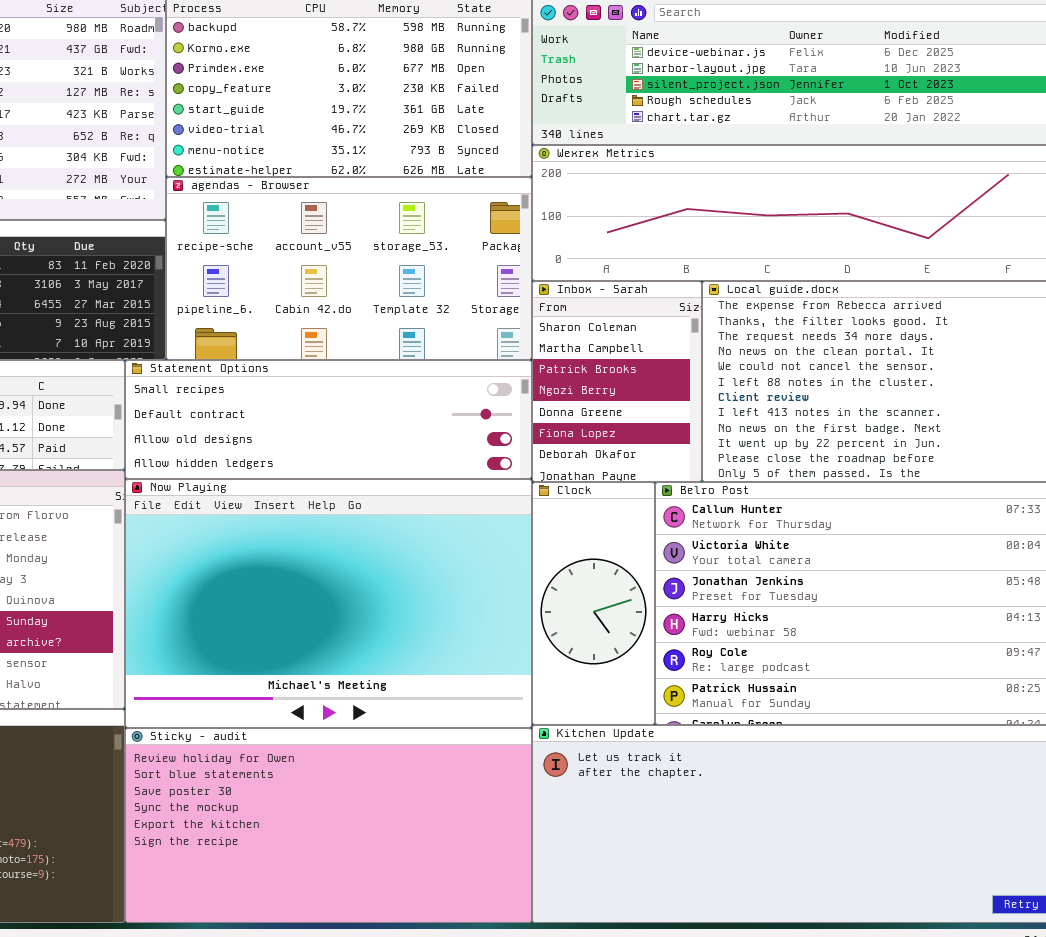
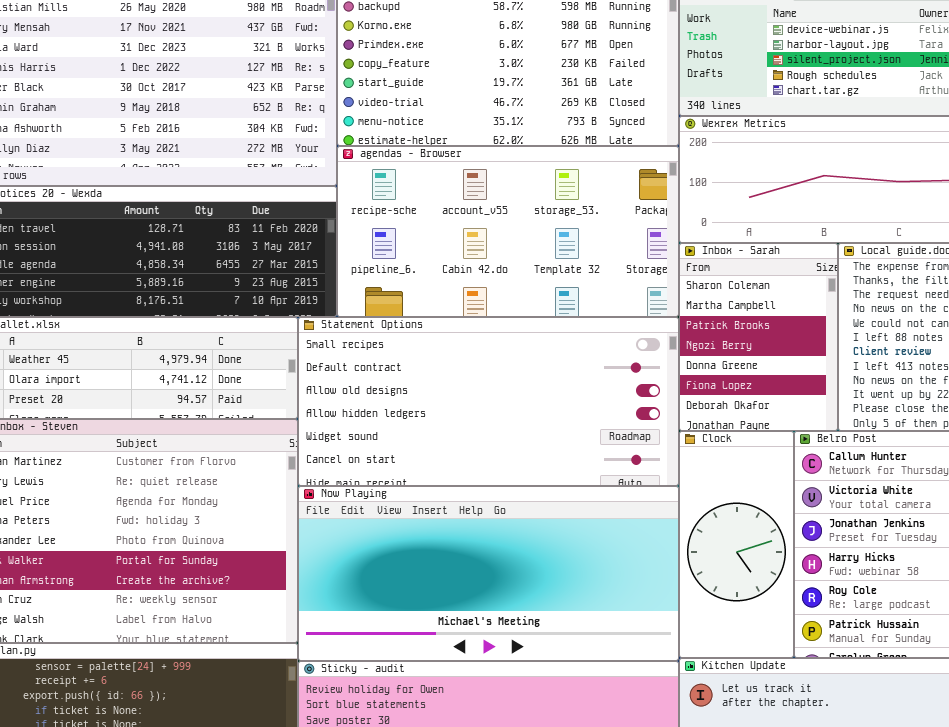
Statement Options: [125,360,532,479] -> [298,317,679,486], resized
Now Playing: [125,479,532,728] -> [298,486,679,661], resized

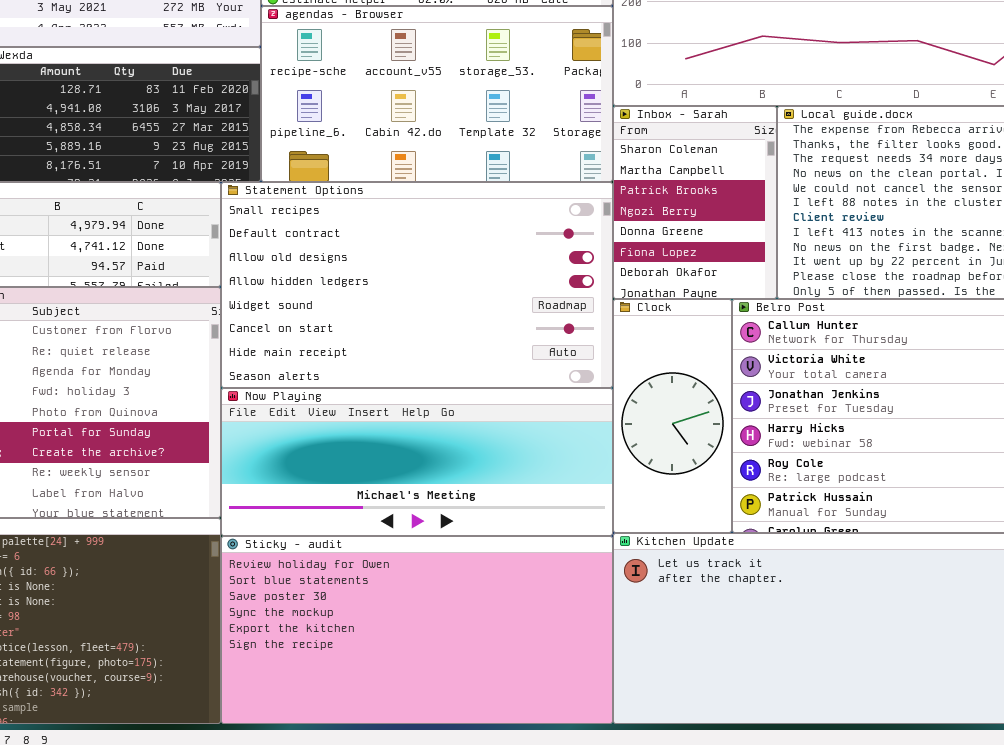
Statement Options: [298,317,679,486] -> [221,182,613,388], resized
Now Playing: [298,486,679,661] -> [221,388,613,536], resized

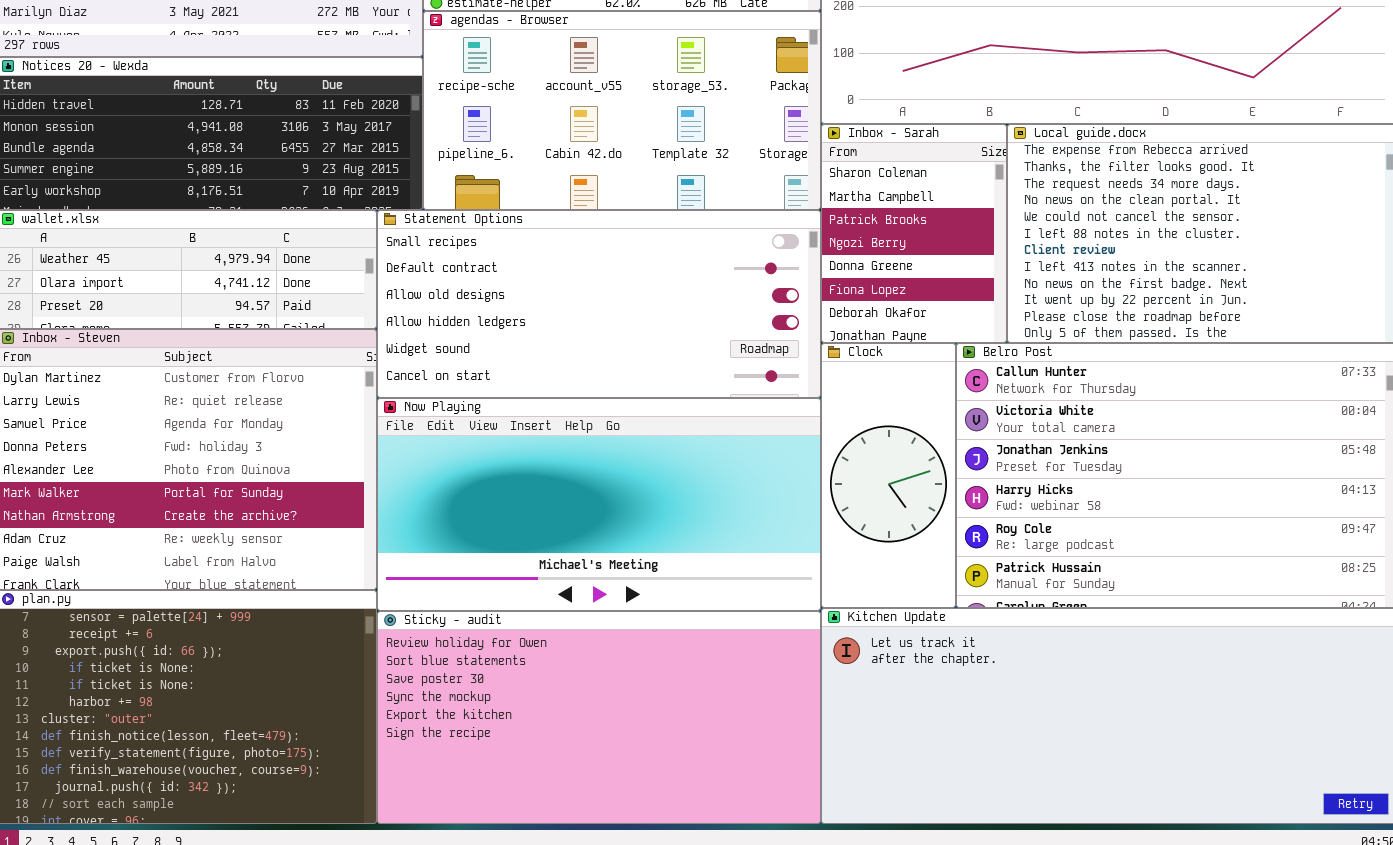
Statement Options: [221,182,613,388] -> [377,210,821,398], resized
Now Playing: [221,388,613,536] -> [377,398,821,611], resized

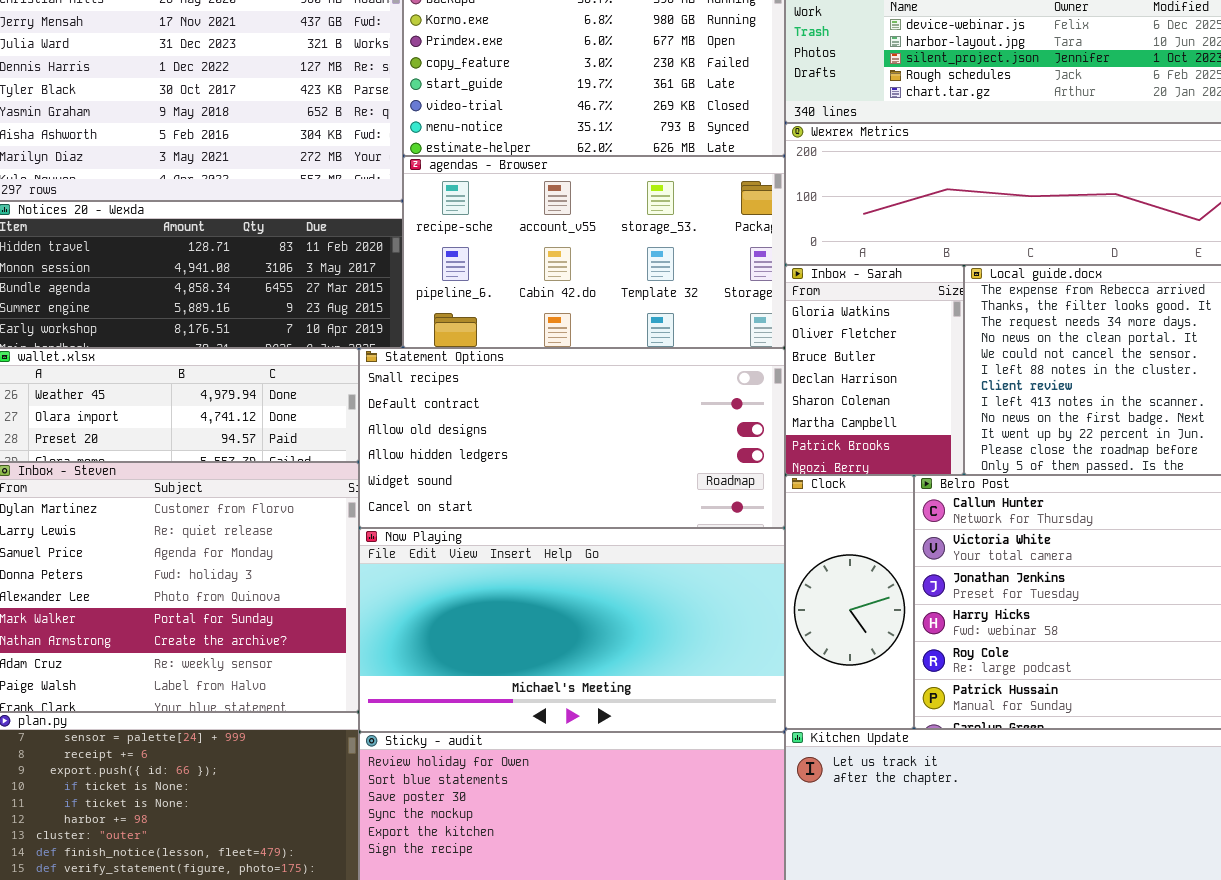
Inbox - Sarah: [821,124,1007,343] -> [785,265,964,475], scrolled up 4 rows

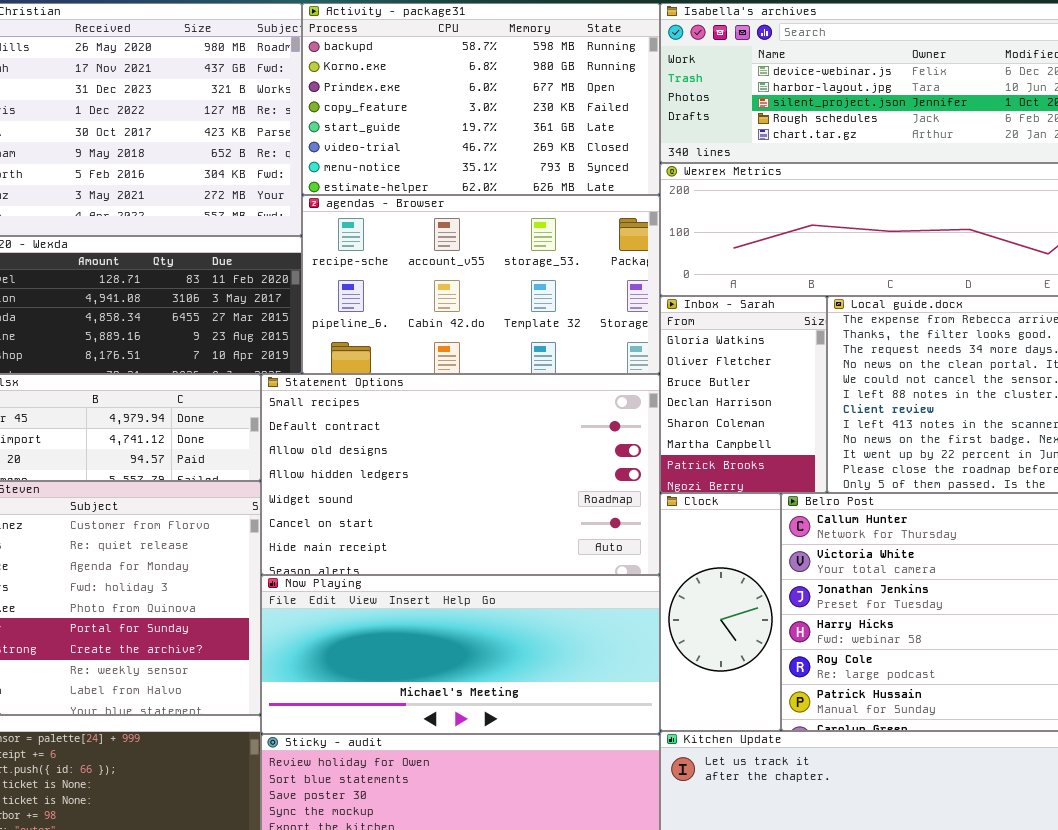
Statement Options: [359,348,785,528] -> [261,374,660,575], resized
Now Playing: [359,528,785,732] -> [261,575,660,734], resized

